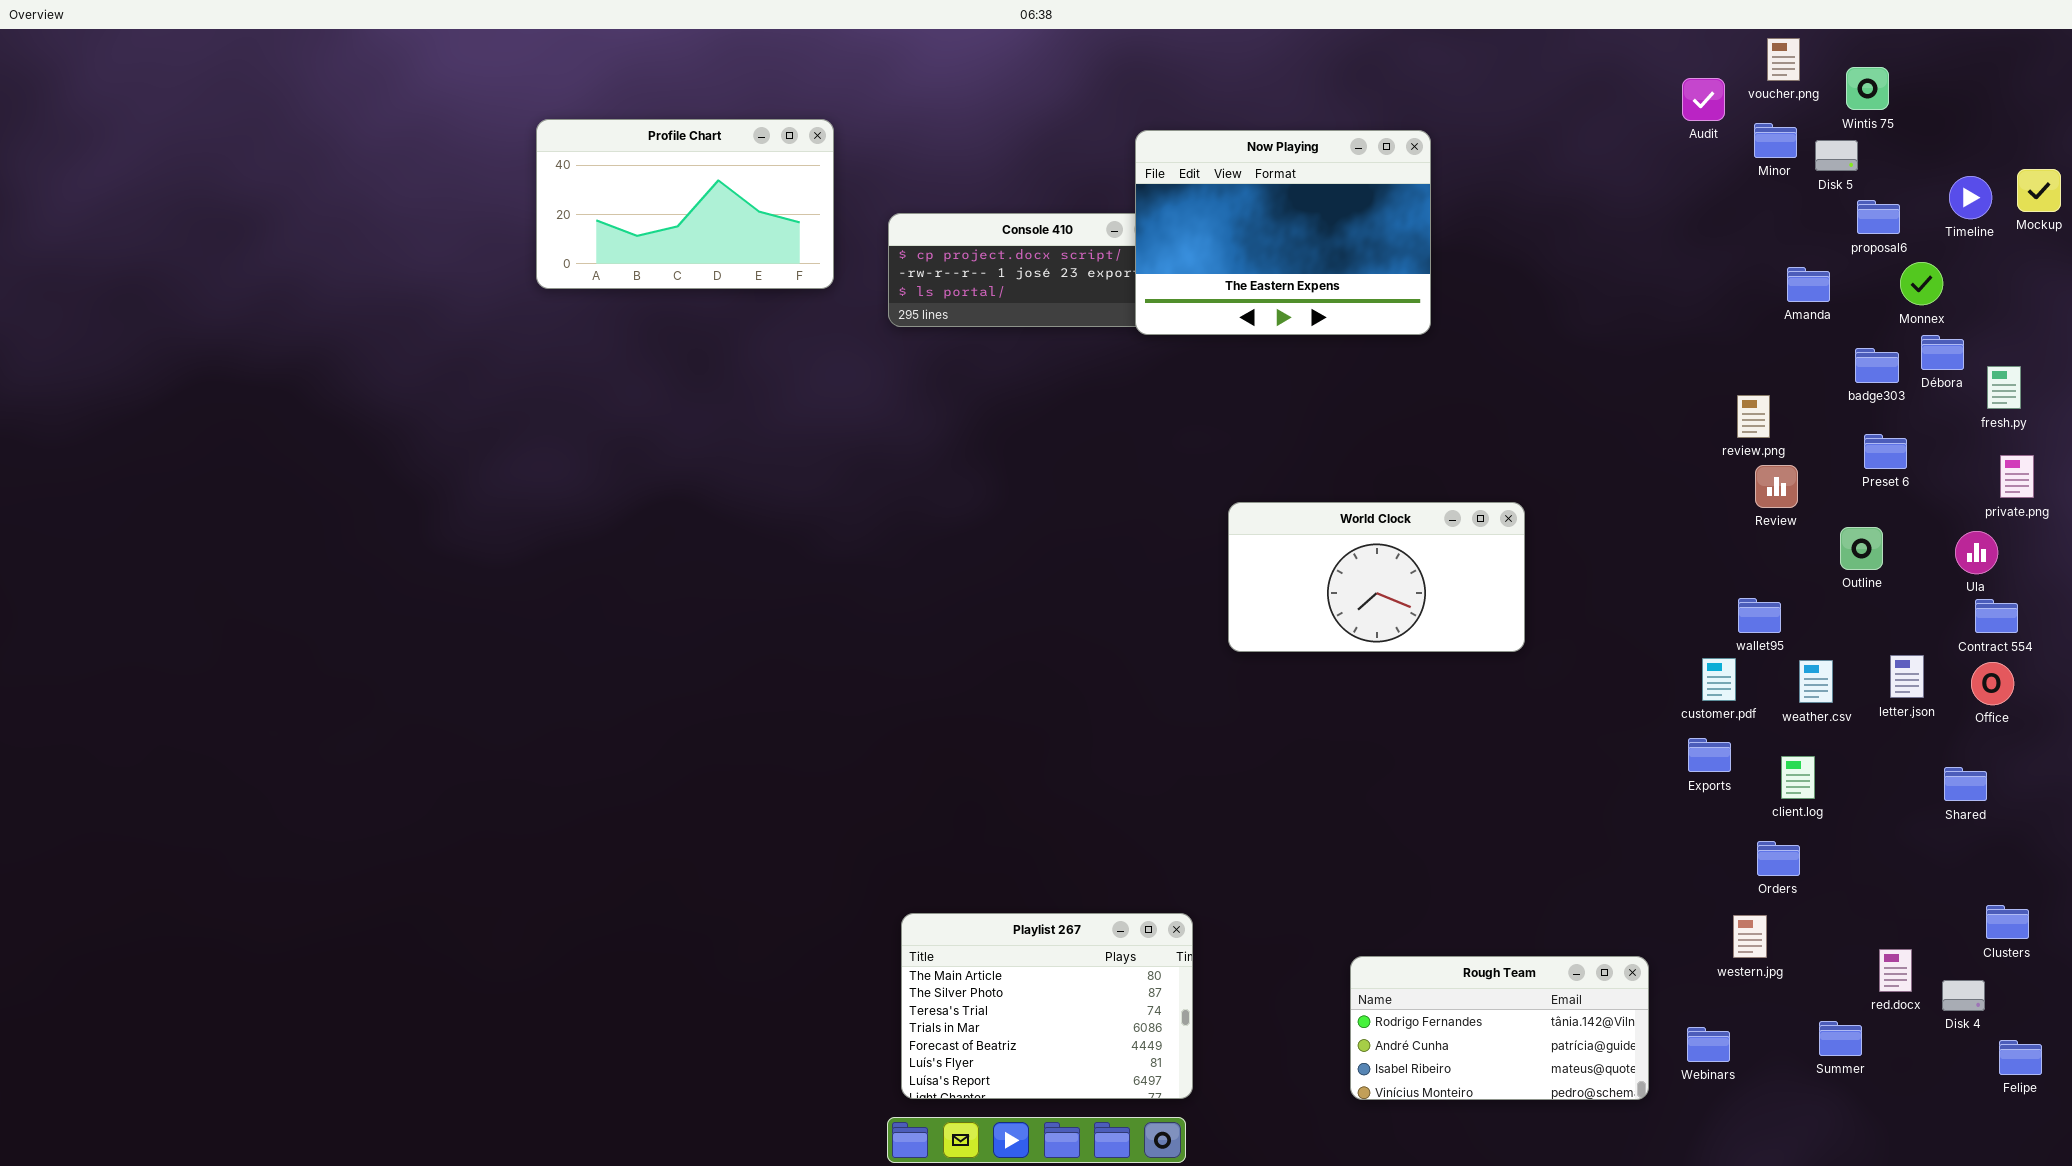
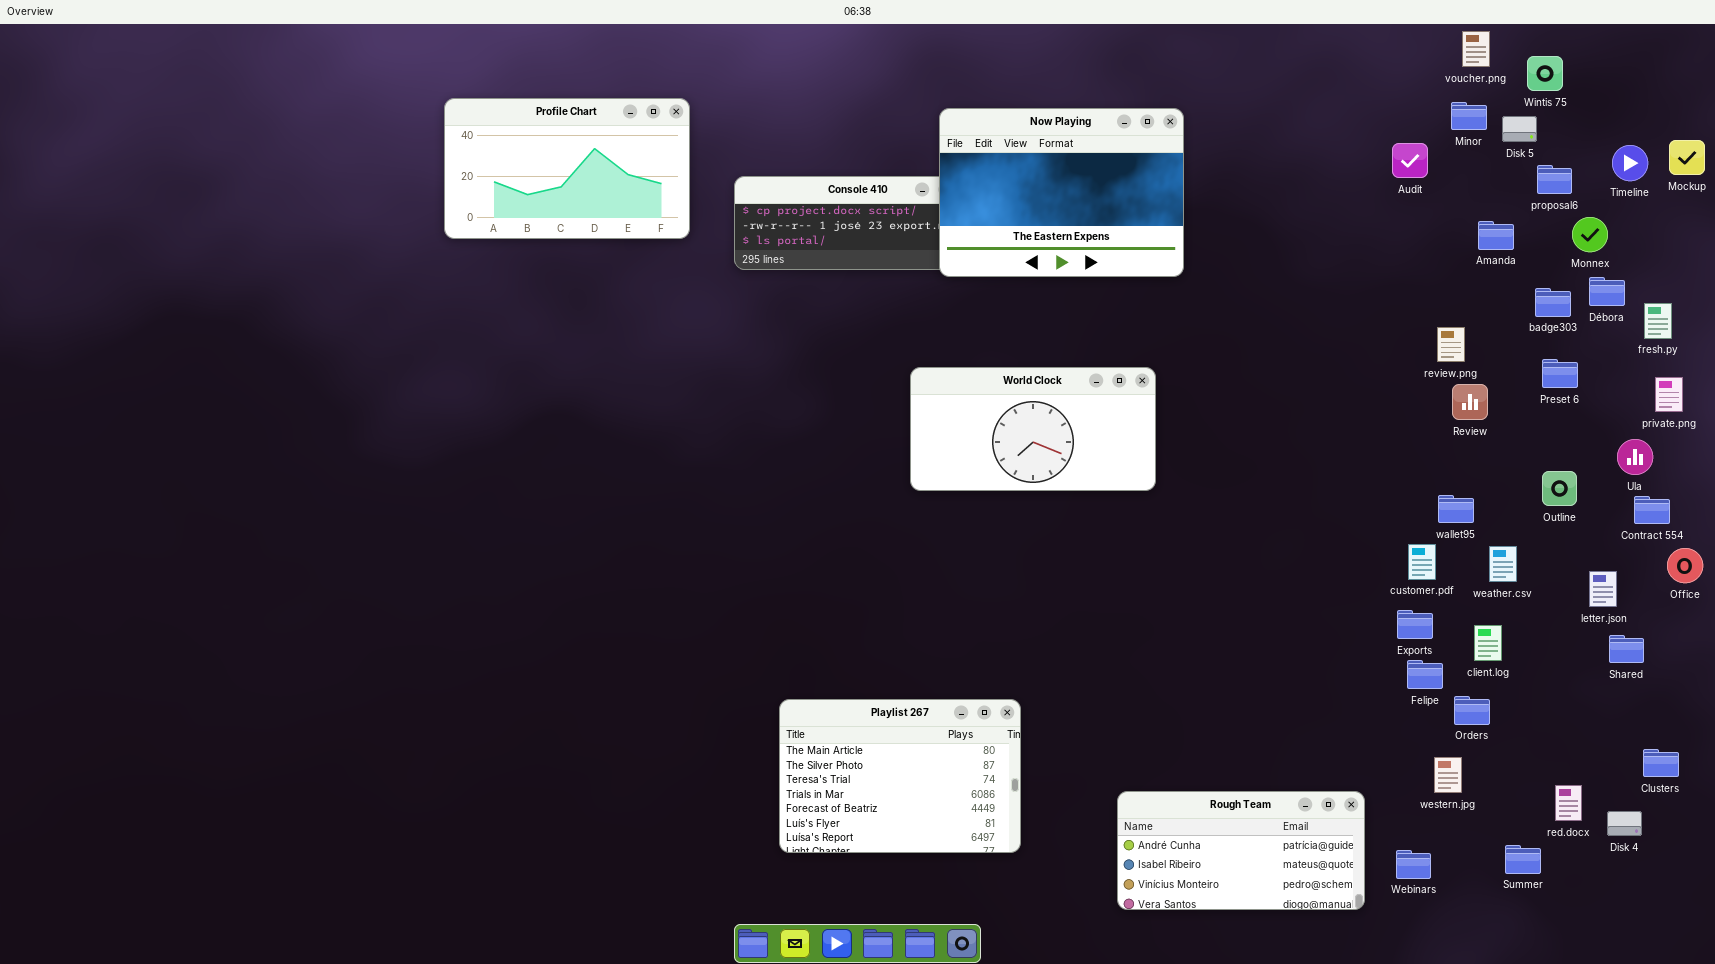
Audit: [1682,78,1725,121] -> [1392,143,1428,178], moved
World Clock: [1228,502,1525,652] -> [910,367,1156,491], moved
Outline: [1840,527,1883,570] -> [1542,471,1577,506], moved
letter.json: [1890,655,1924,698] -> [1589,571,1617,607], moved
Office: [1971,662,2014,705] -> [1667,548,1703,583], moved
Playlist 267: [901,913,1193,1099] -> [779,699,1021,853], moved
Rough Team: [1350,956,1649,1100] -> [1117,791,1365,910], scrolled down 1 row
Felipe: [1999,1040,2042,1075] -> [1407,660,1443,689], moved

